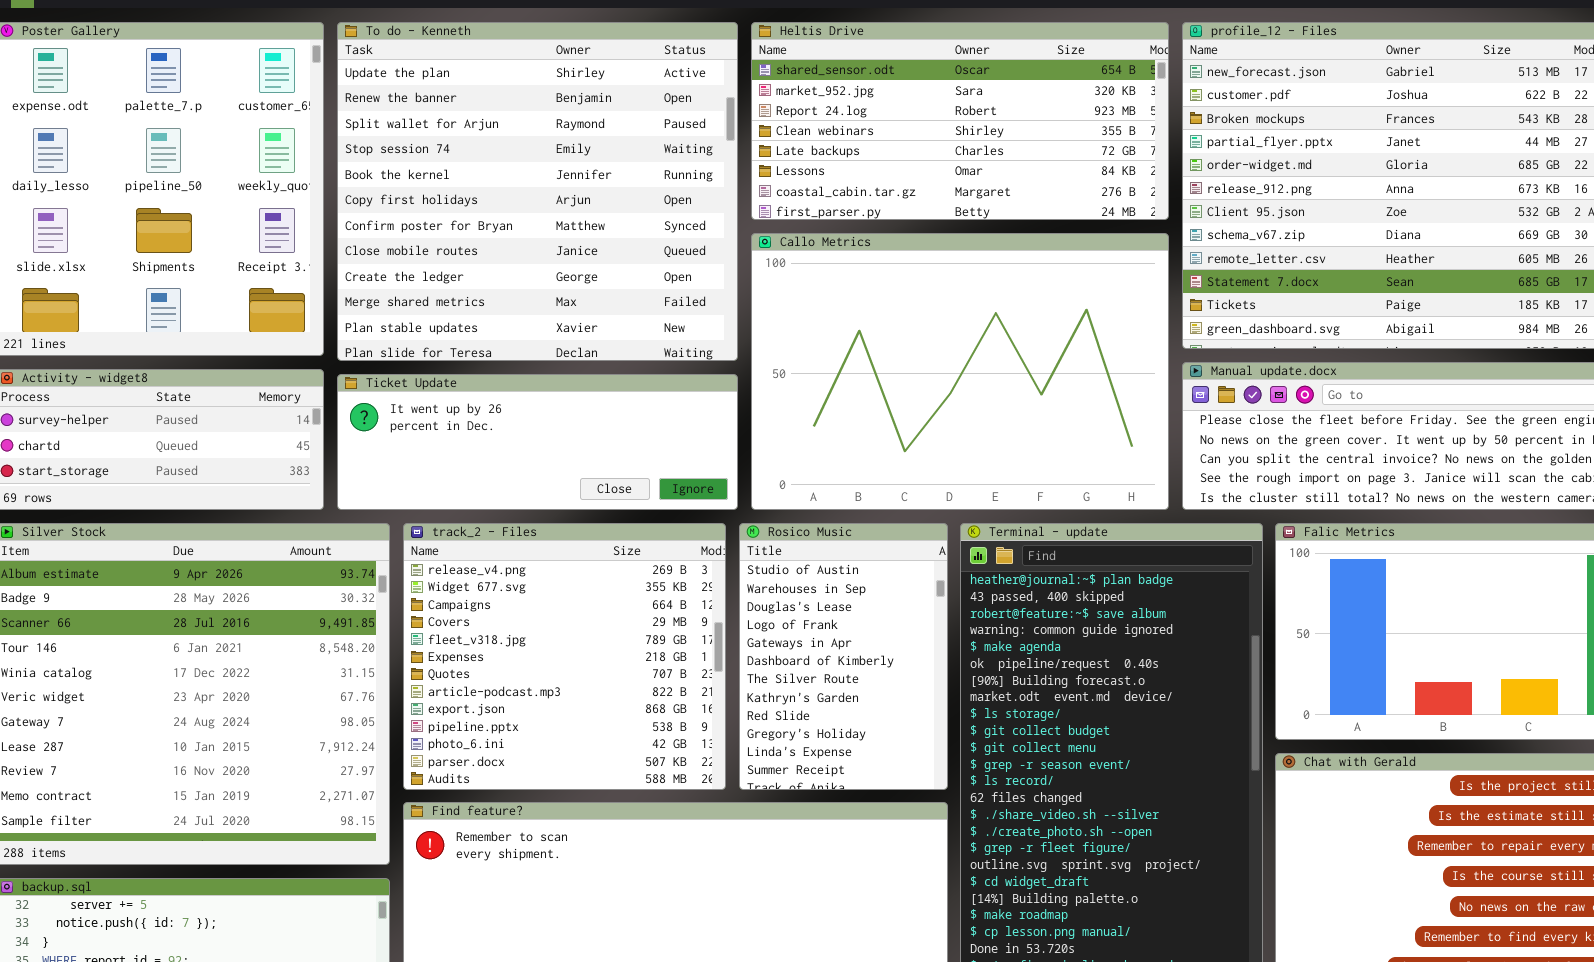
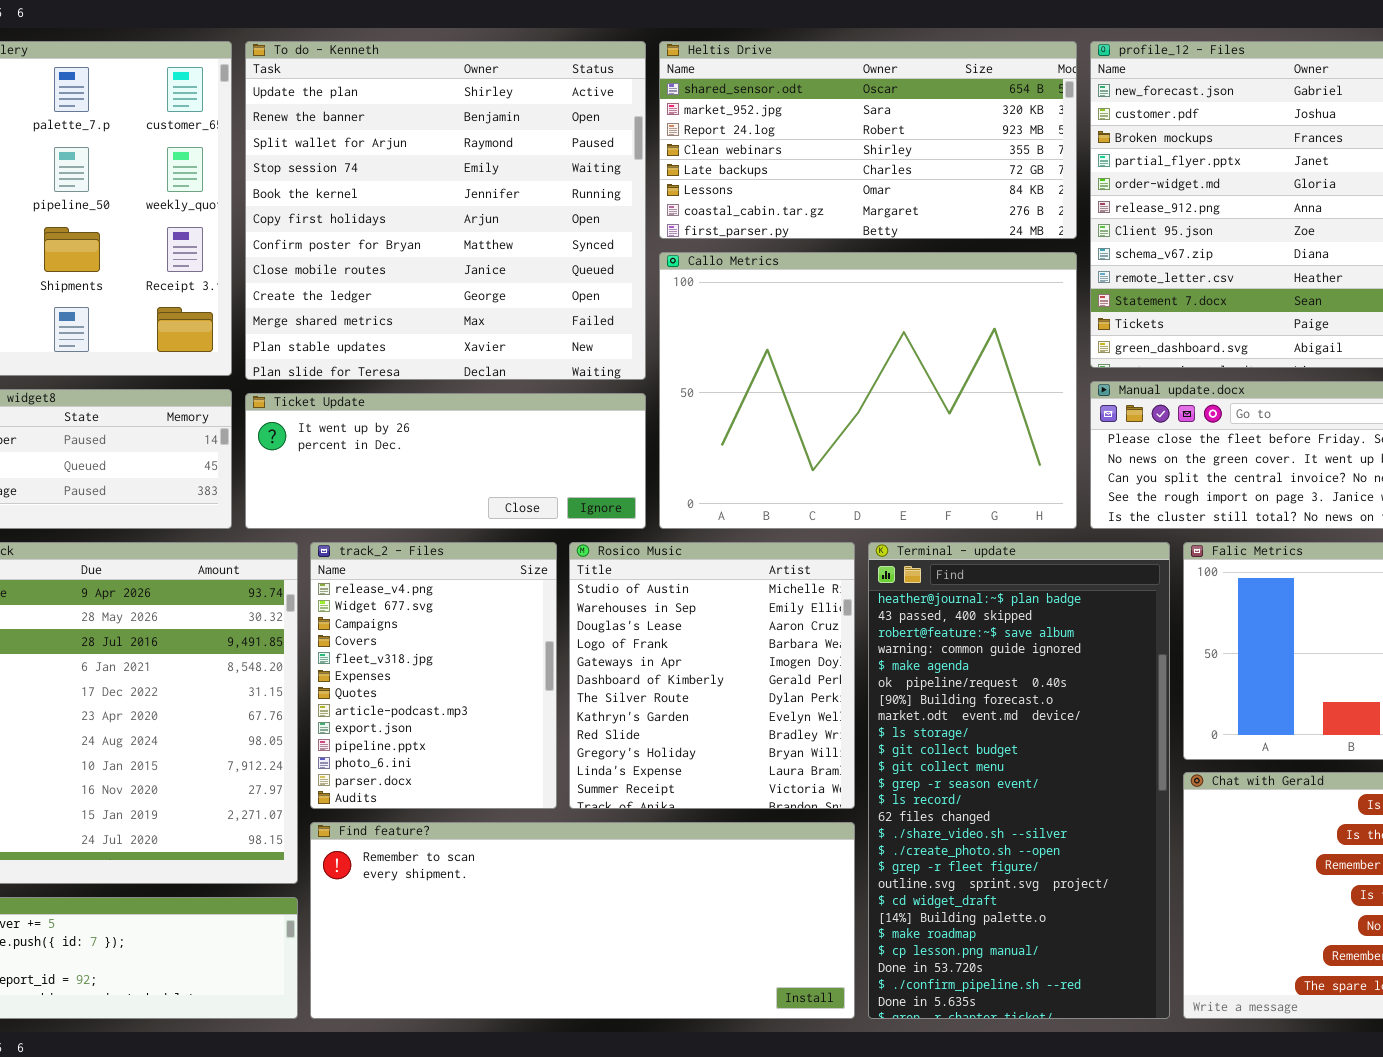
track_2 - Files: [403,523,726,790] -> [310,542,557,809], resized
Rosico Music: [739,523,948,790] -> [569,542,855,809], resized

